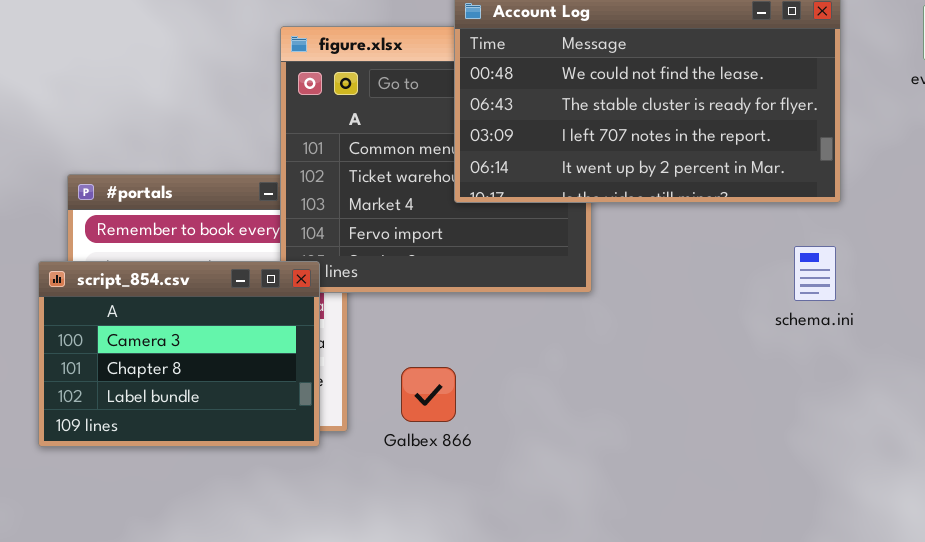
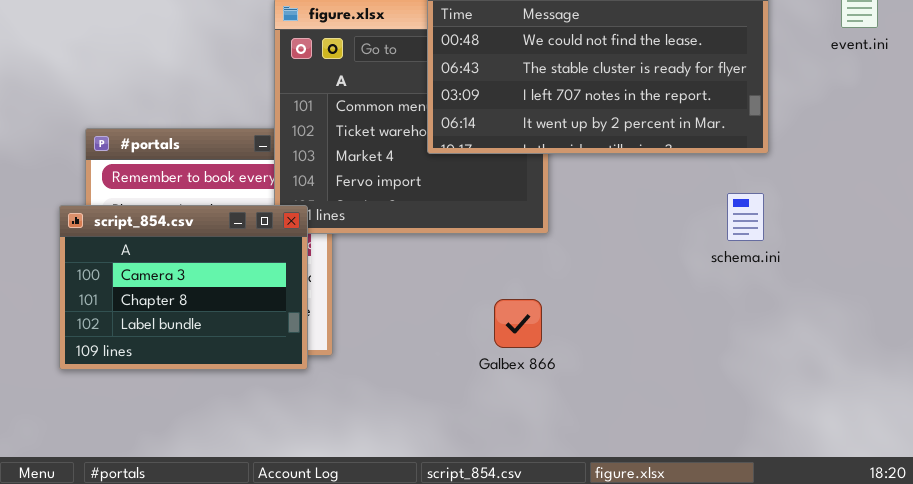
Galbex 866: [401,367,456,422] -> [494,299,542,348], moved

